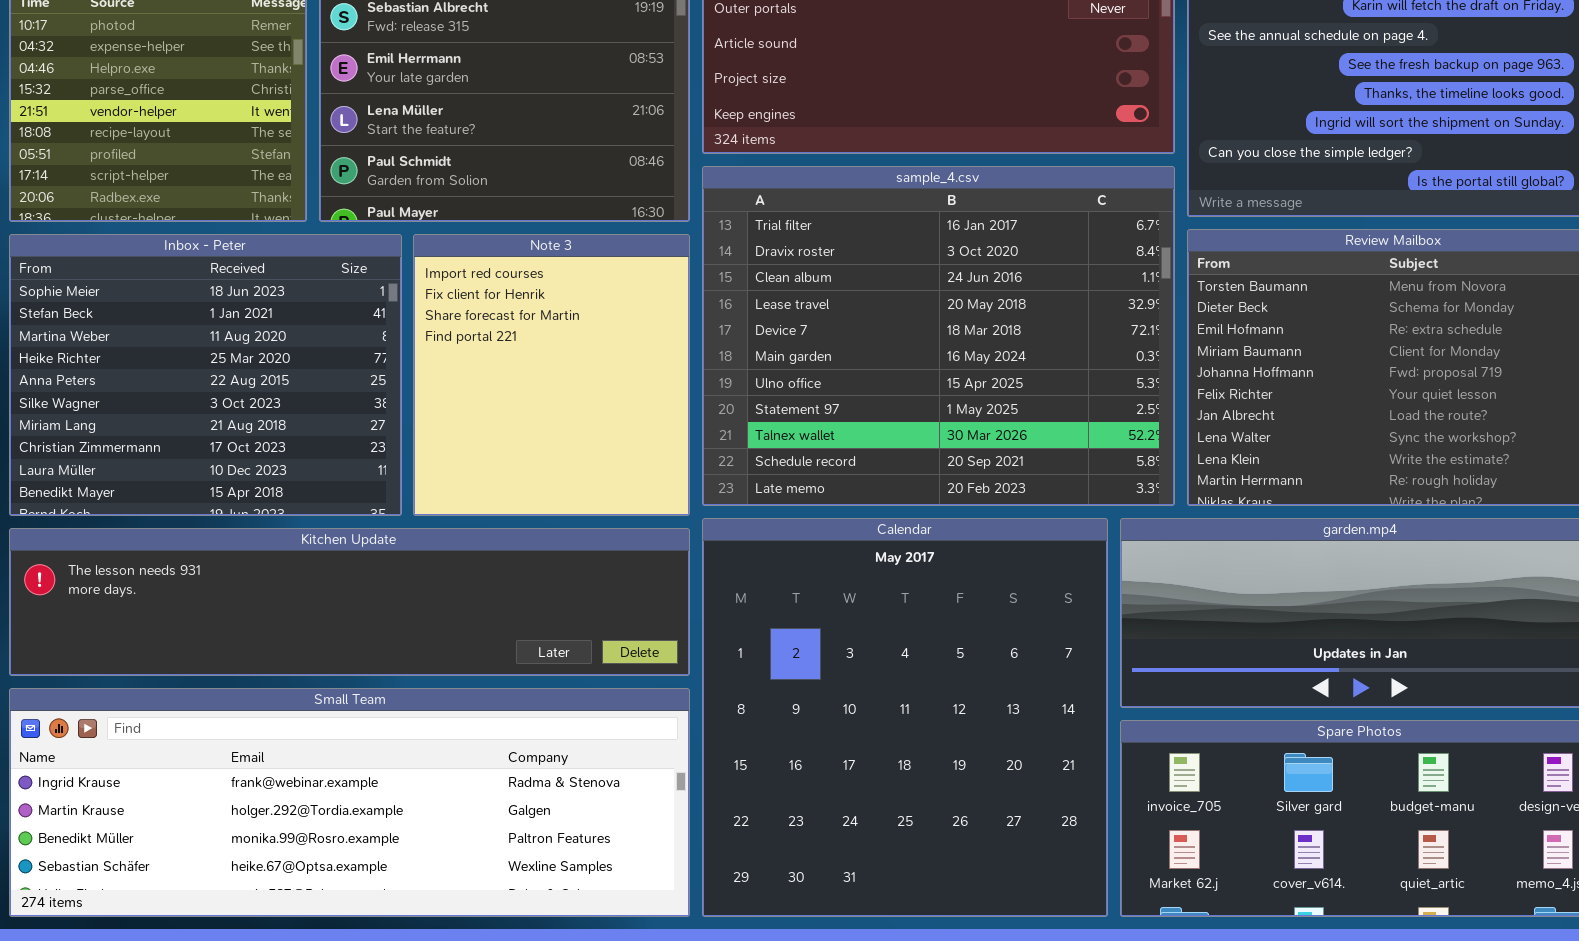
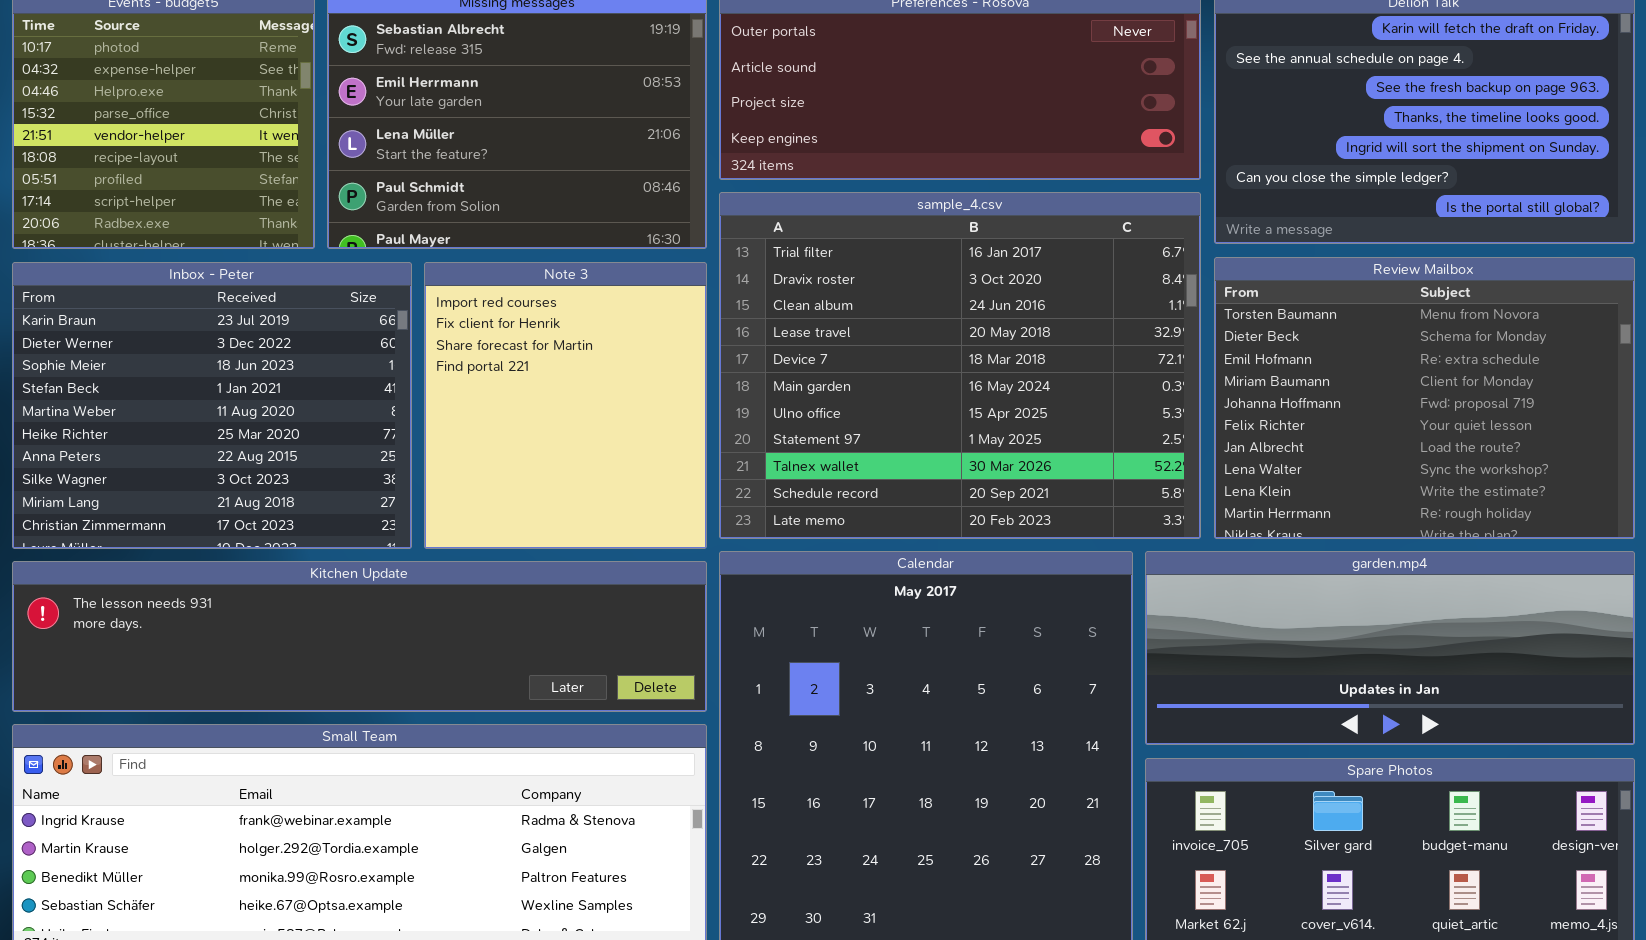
Inbox - Peter: [9,234,402,516] -> [12,262,412,549], scrolled up 2 rows

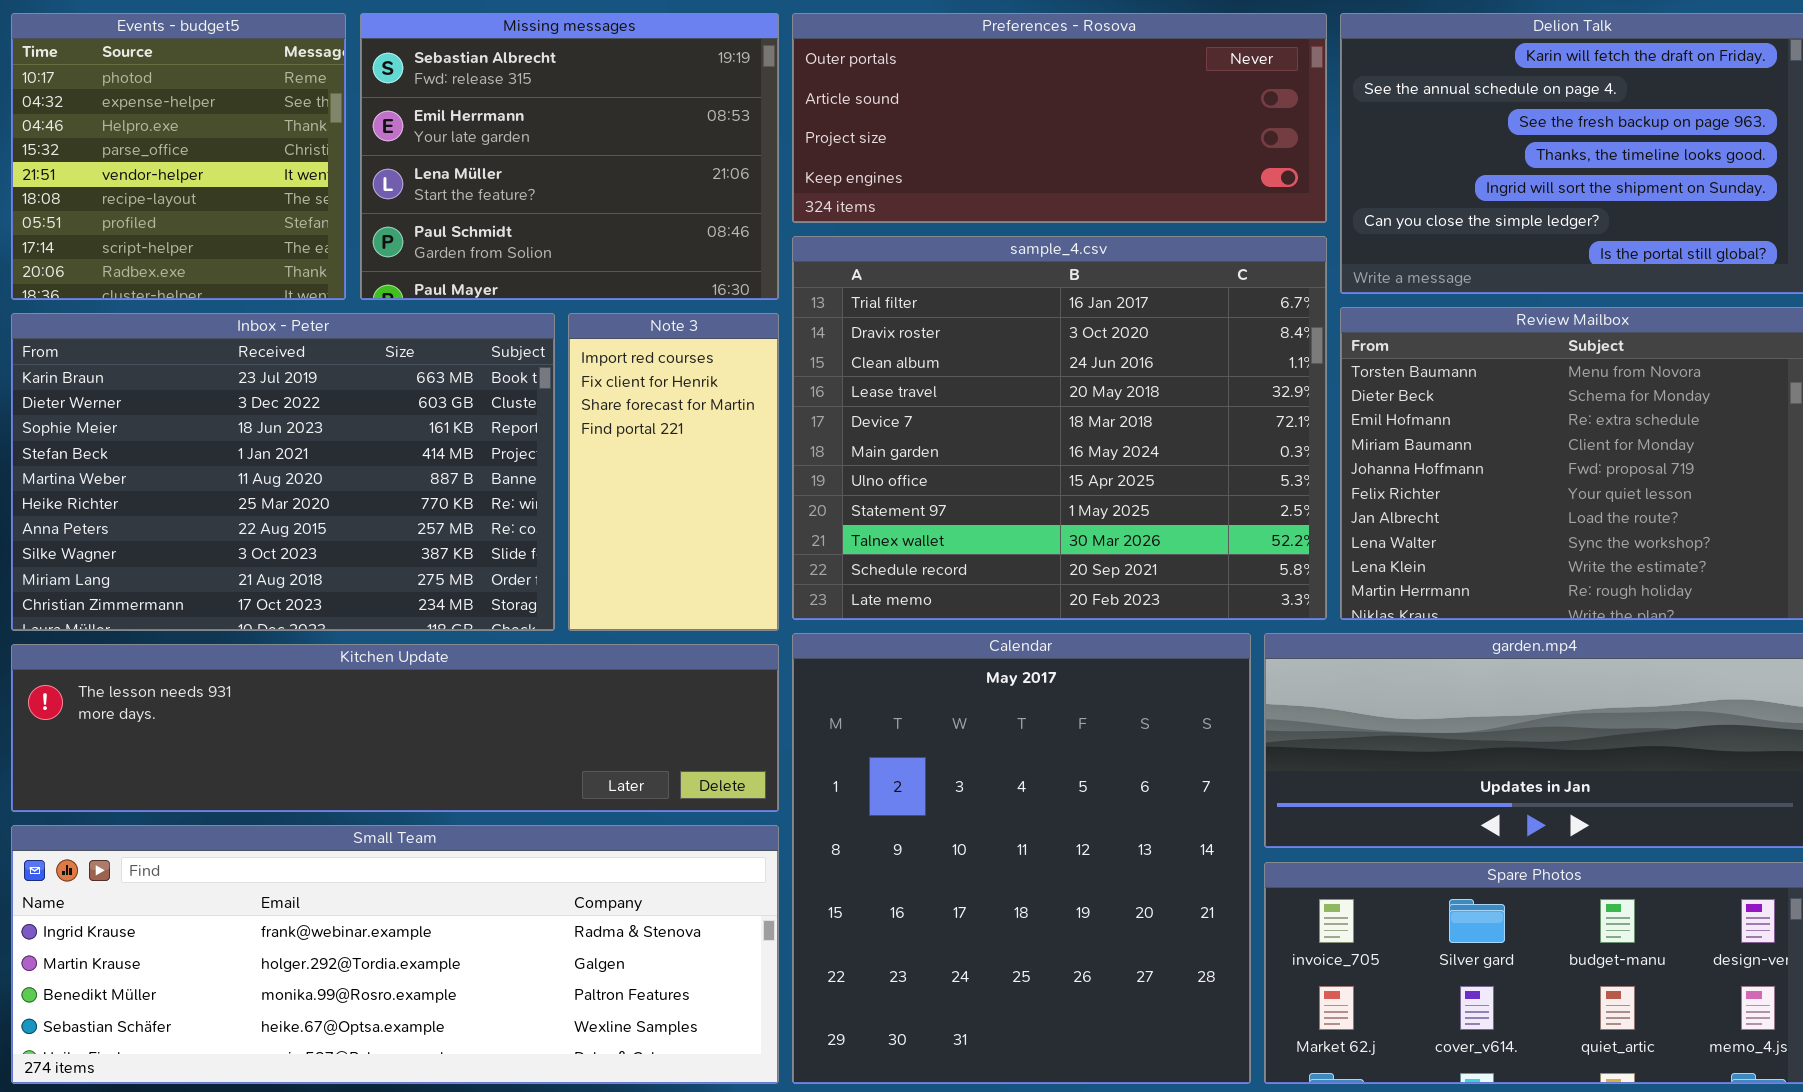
Inbox - Peter: [12,262,412,549] -> [11,313,555,631], resized
Note 3: [424,262,707,549] -> [568,313,779,631], resized

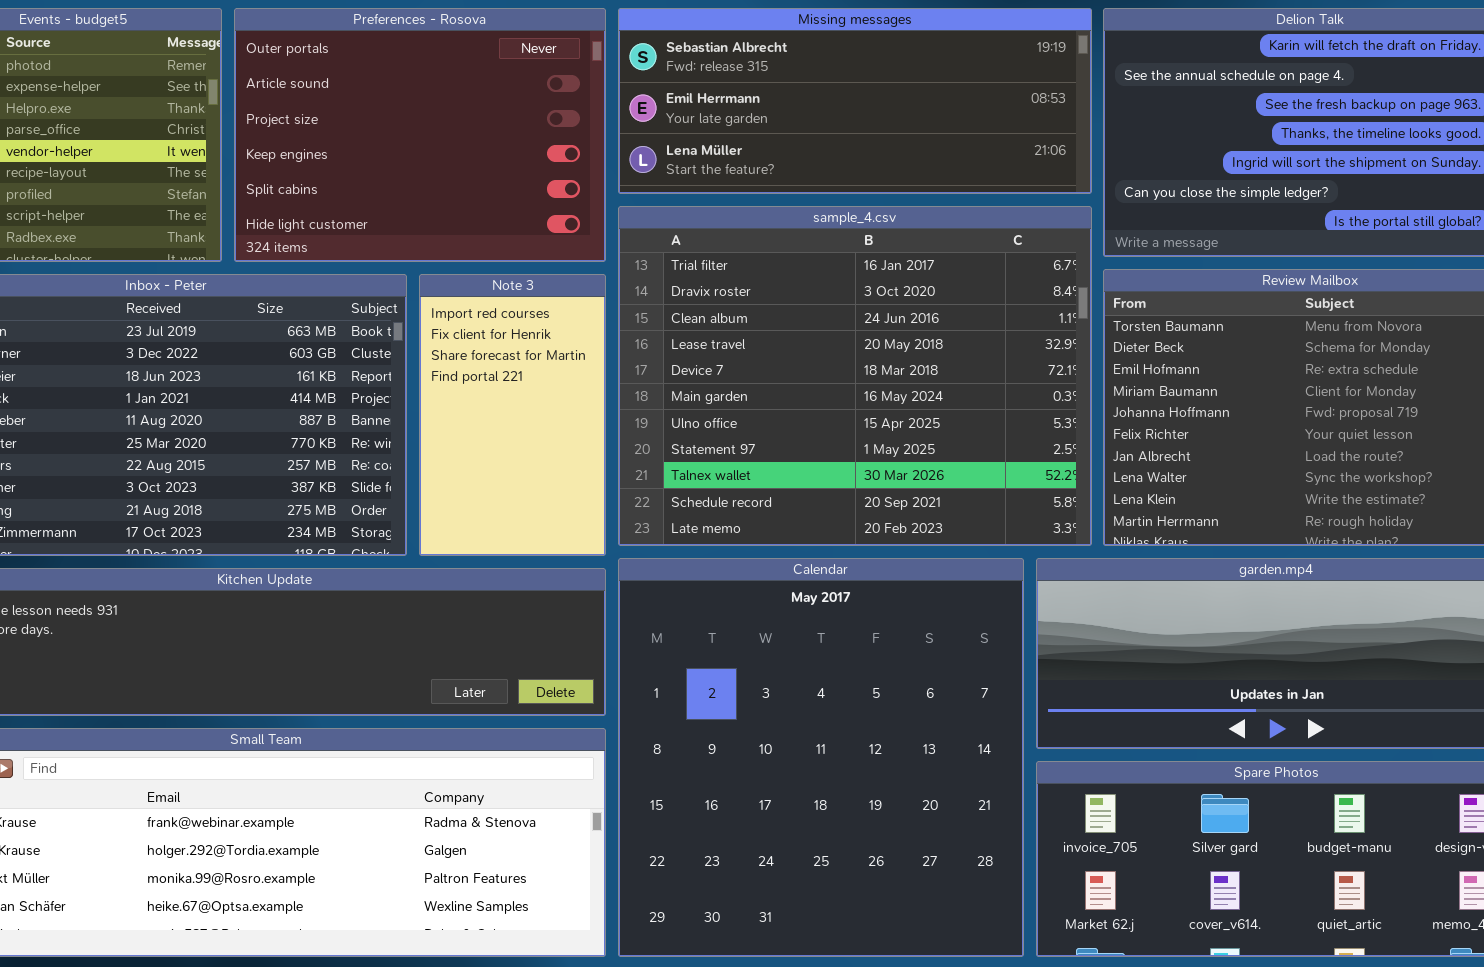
Missing messages: [360,13,779,300] -> [618,8,1092,194], moved, resized
Preferences - Rosova: [792,13,1327,223] -> [234,8,606,262], moved, resized

